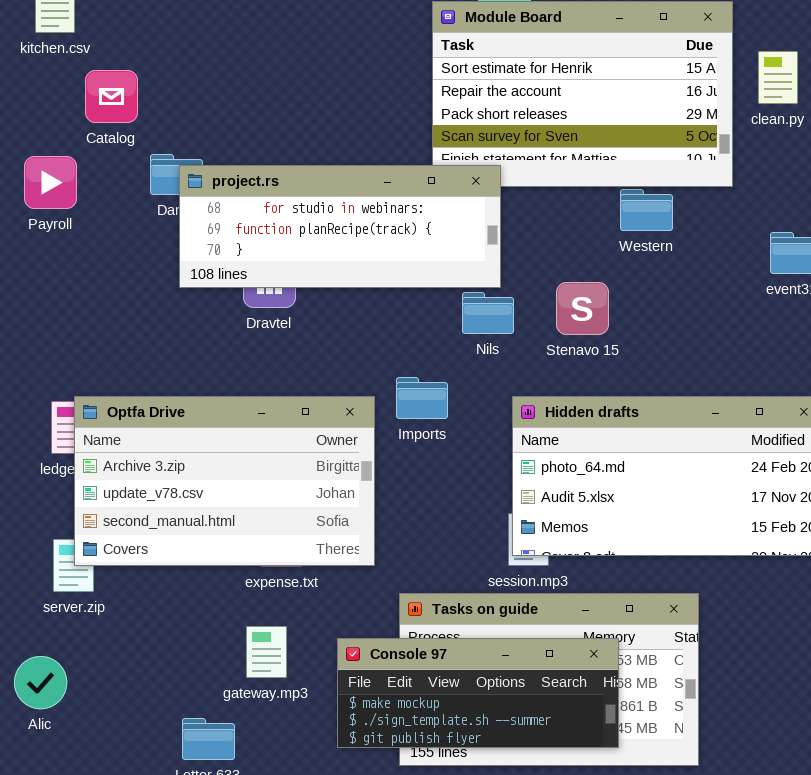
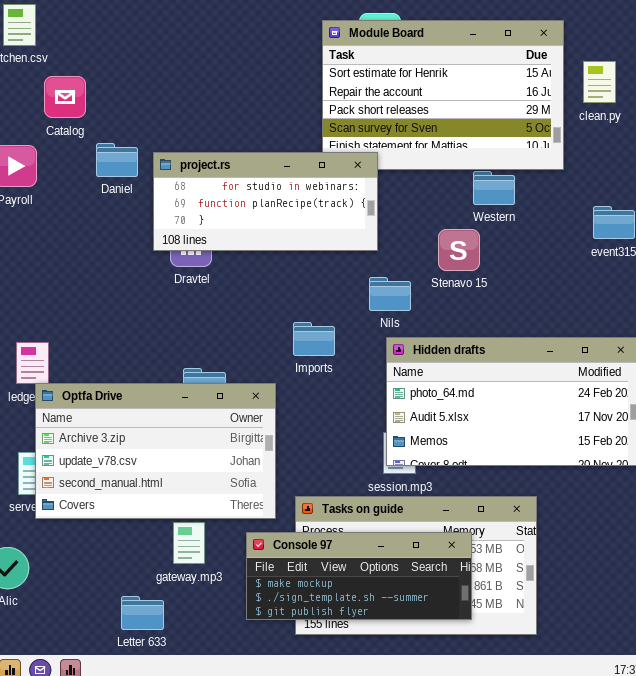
project.rs: [179,165,501,288] -> [153,152,378,251], resized
Stenavo 15: [556,282,609,335] -> [438,229,480,271], moved
Nils: [462,292,514,334] -> [369,277,411,311], moved
Optfa Drive: [74,396,375,566] -> [35,383,276,519], moved

